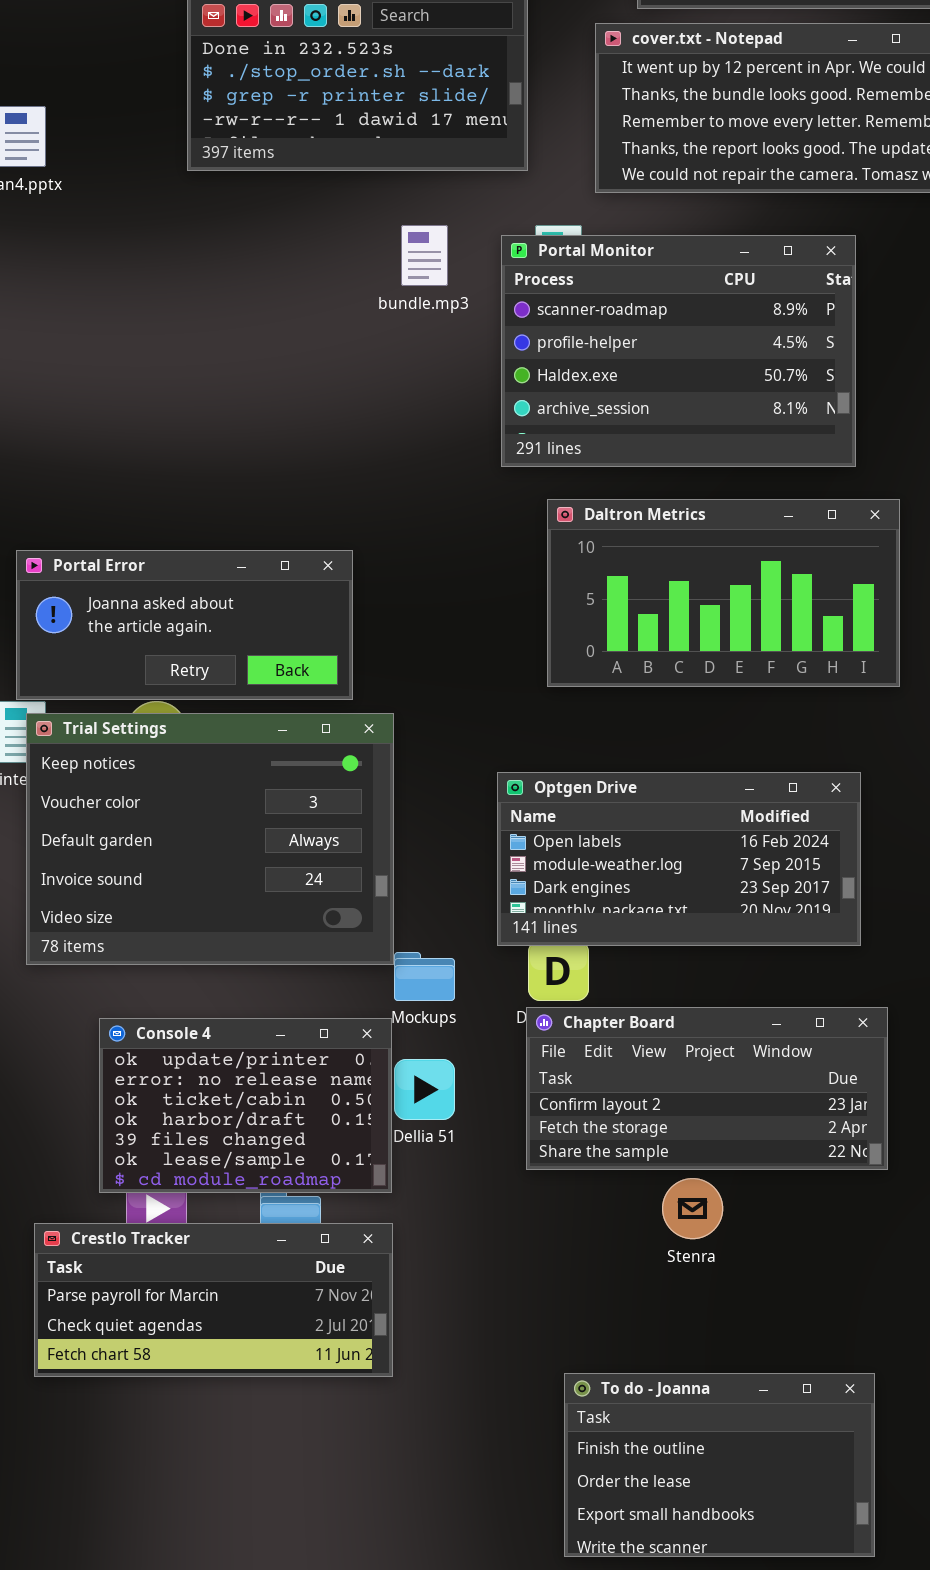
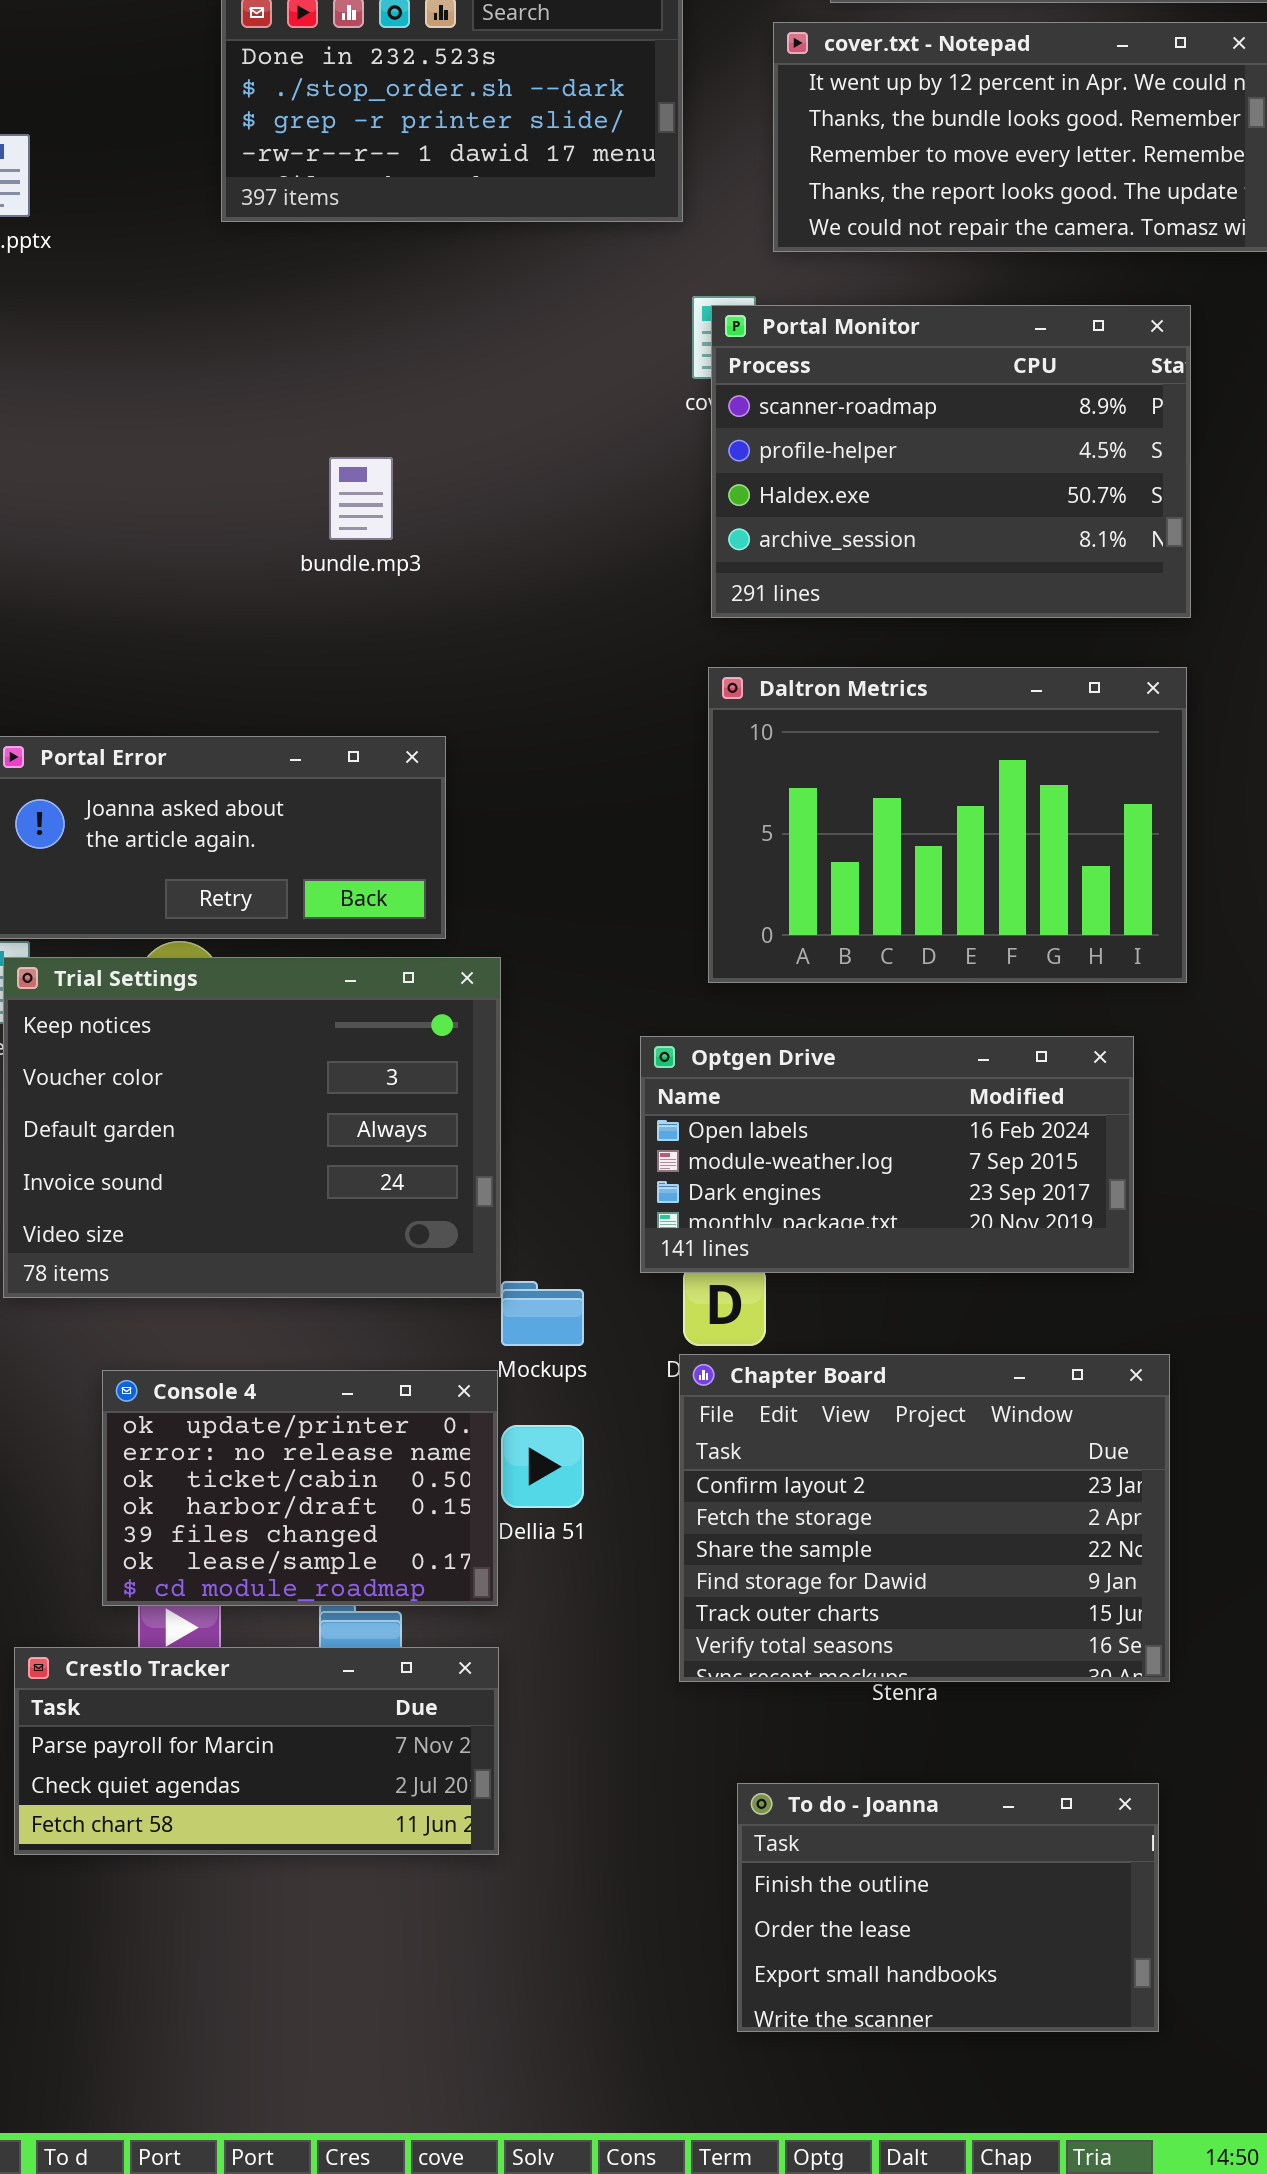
bundle.mp3: [401,225,448,286] -> [329,457,393,540], moved
Portal Monitor: [501,235,856,467] -> [711,305,1191,618], moved
Daltron Metrics: [547,499,900,687] -> [708,667,1187,983], resized
Chapter Board: [526,1007,888,1170] -> [679,1354,1170,1682], resized
To do - Joanna: [564,1373,875,1557] -> [737,1783,1159,2032], moved

